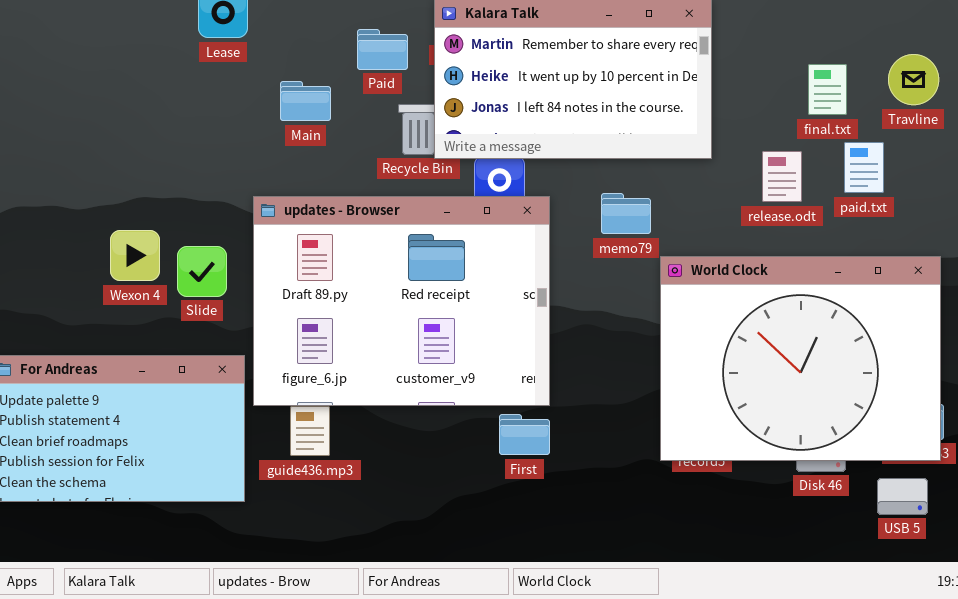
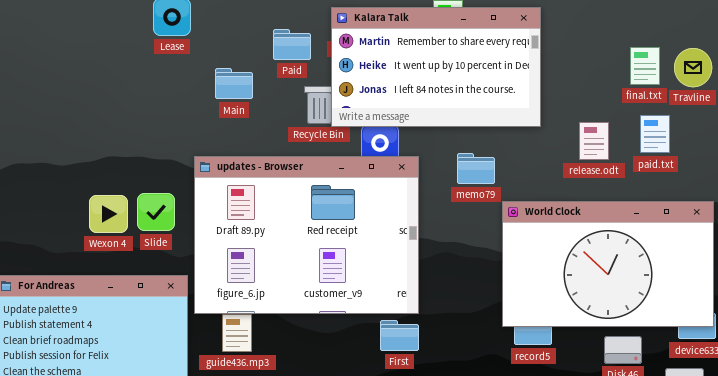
final.txt: [808,64,847,115] -> [630,47,660,85], moved
Wexon 4: [110,230,160,281] -> [89,195,128,233], moved
World Clock: [660,256,941,461] -> [502,201,714,327], resized

